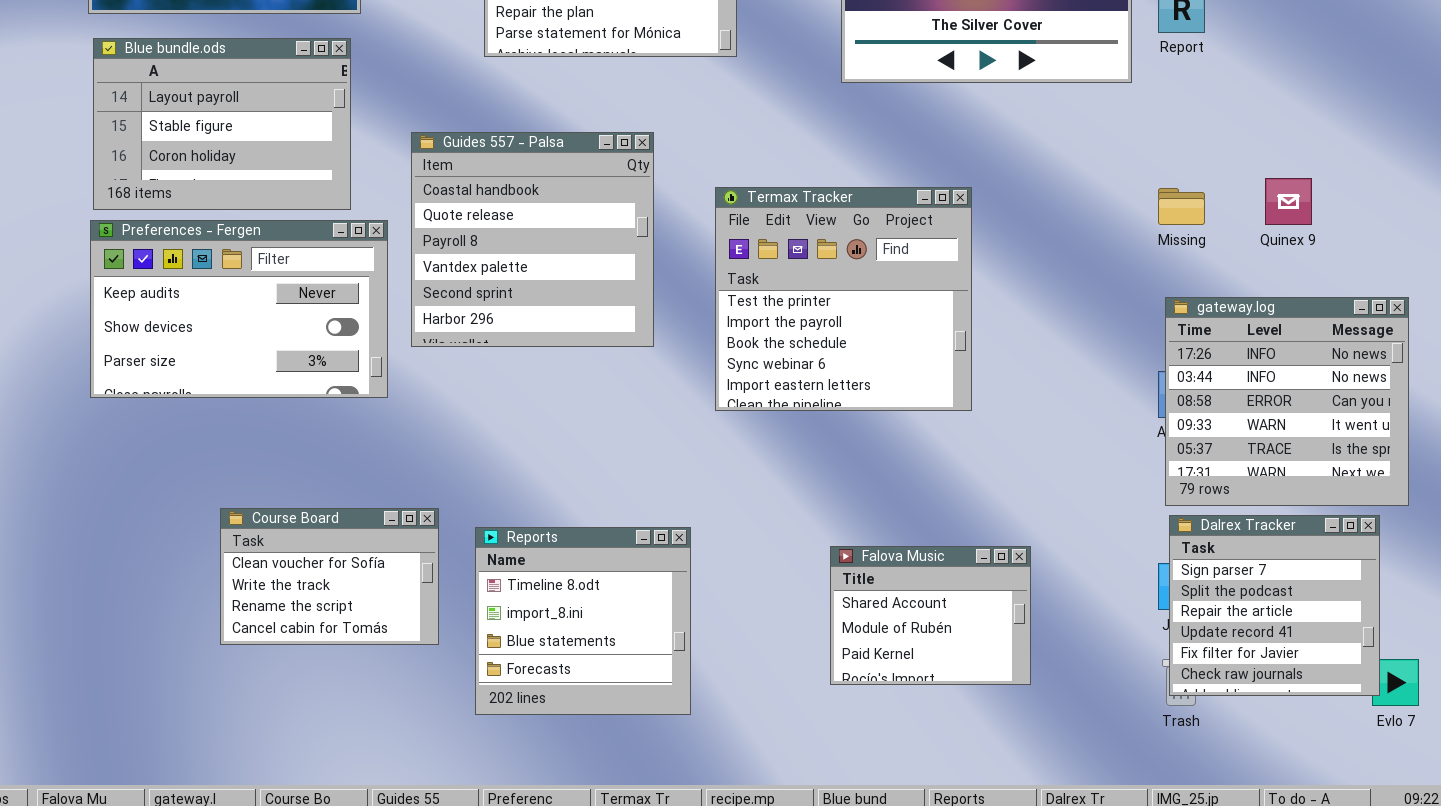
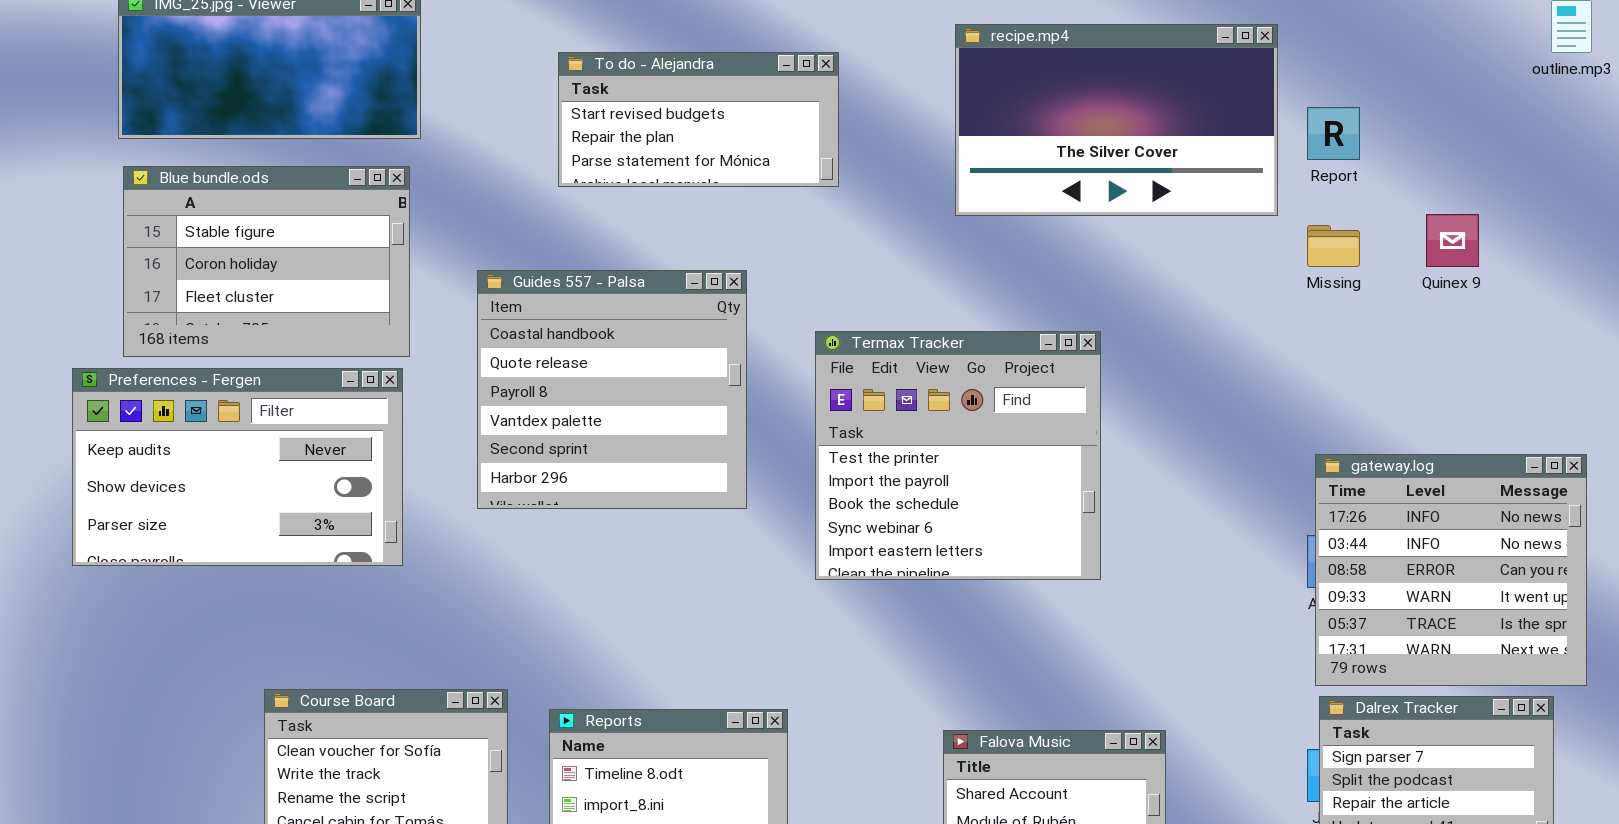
Blue bundle.ods: [93,38,351,210] -> [123,166,410,357], scrolled down 1 row
Quinex 9: [1265,178,1312,225] -> [1426,214,1479,267], moved
Missing: [1158,188,1205,225] -> [1307,225,1360,267], moved
Preferences - Fergen: [90,220,388,398] -> [72,368,403,566], moved

